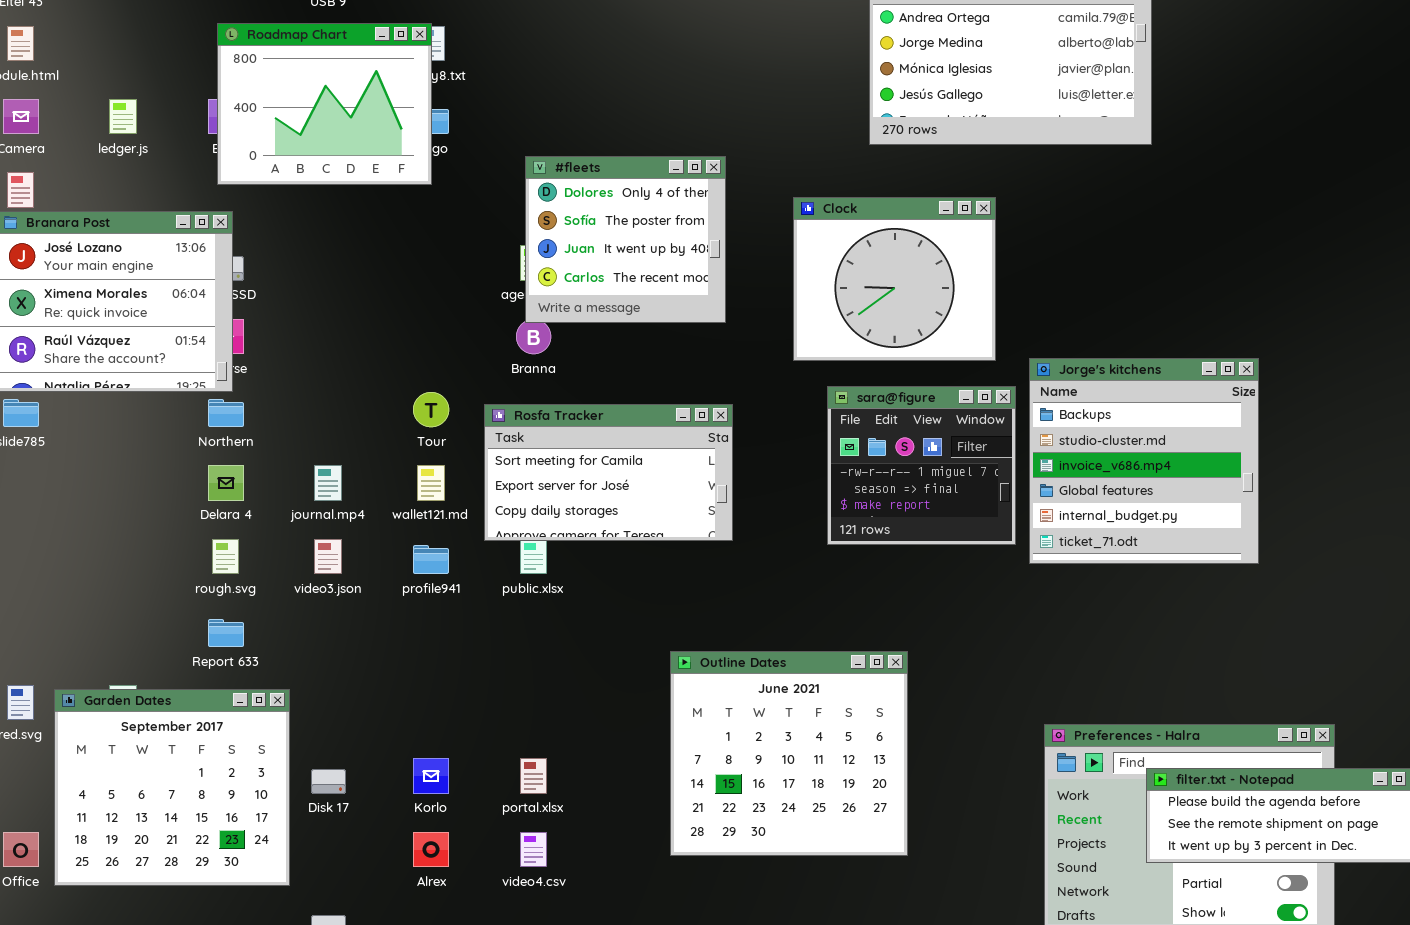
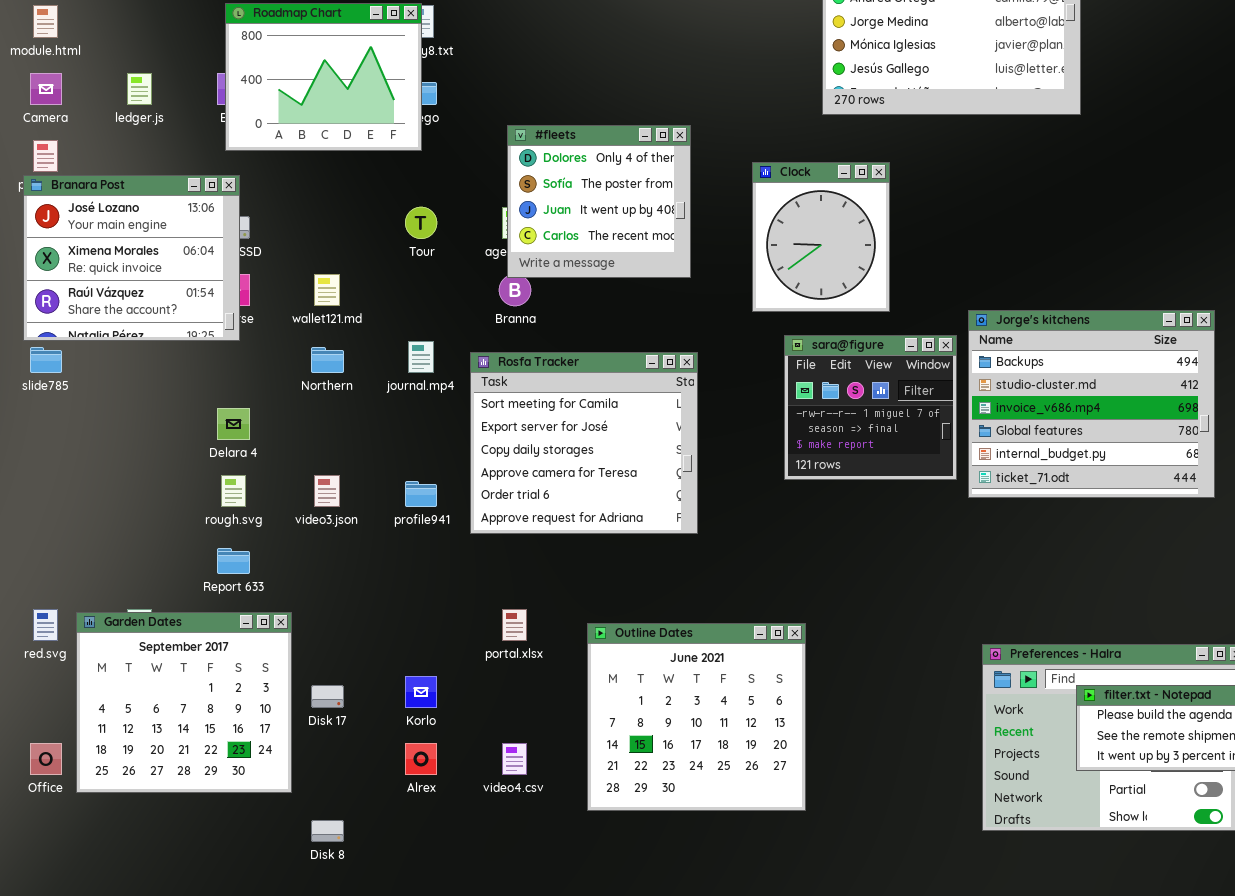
Clock: [793,197,996,361] -> [752,162,890,312], resized
Jorge's kitchens: [1029,358,1259,564] -> [968,310,1215,498], resized
Tour: [413,392,449,427] -> [405,207,437,239], moved
Northern: [208,399,244,427] -> [311,347,344,373], moved
Rosfa Tracker: [484,404,733,541] -> [470,352,698,534], resized
journal.mp4: [314,465,342,501] -> [408,341,434,373], moved
wallet121.md: [417,465,445,501] -> [314,274,340,306], moved
Outline Dates: [670,651,908,856] -> [587,623,806,811], moved
portal.xlsx: [520,758,547,794] -> [502,609,527,641], moved

